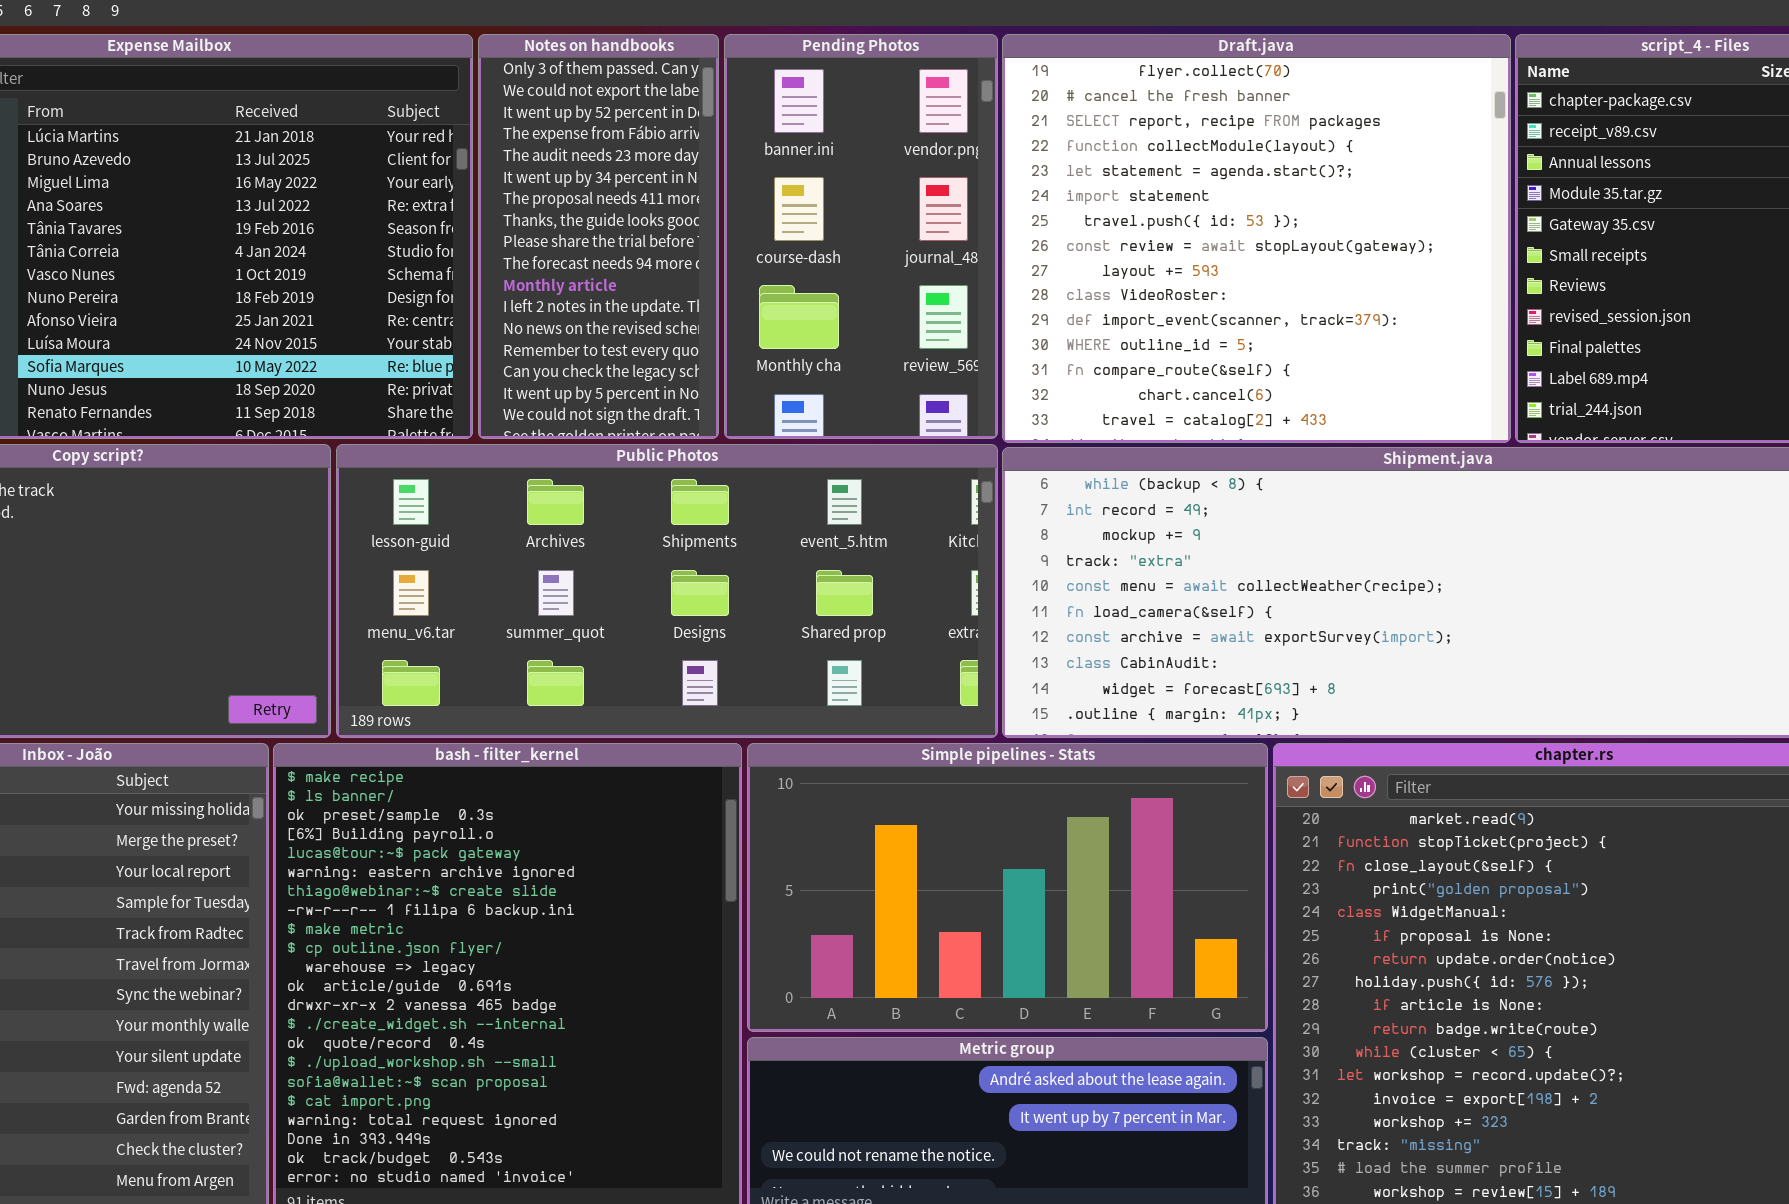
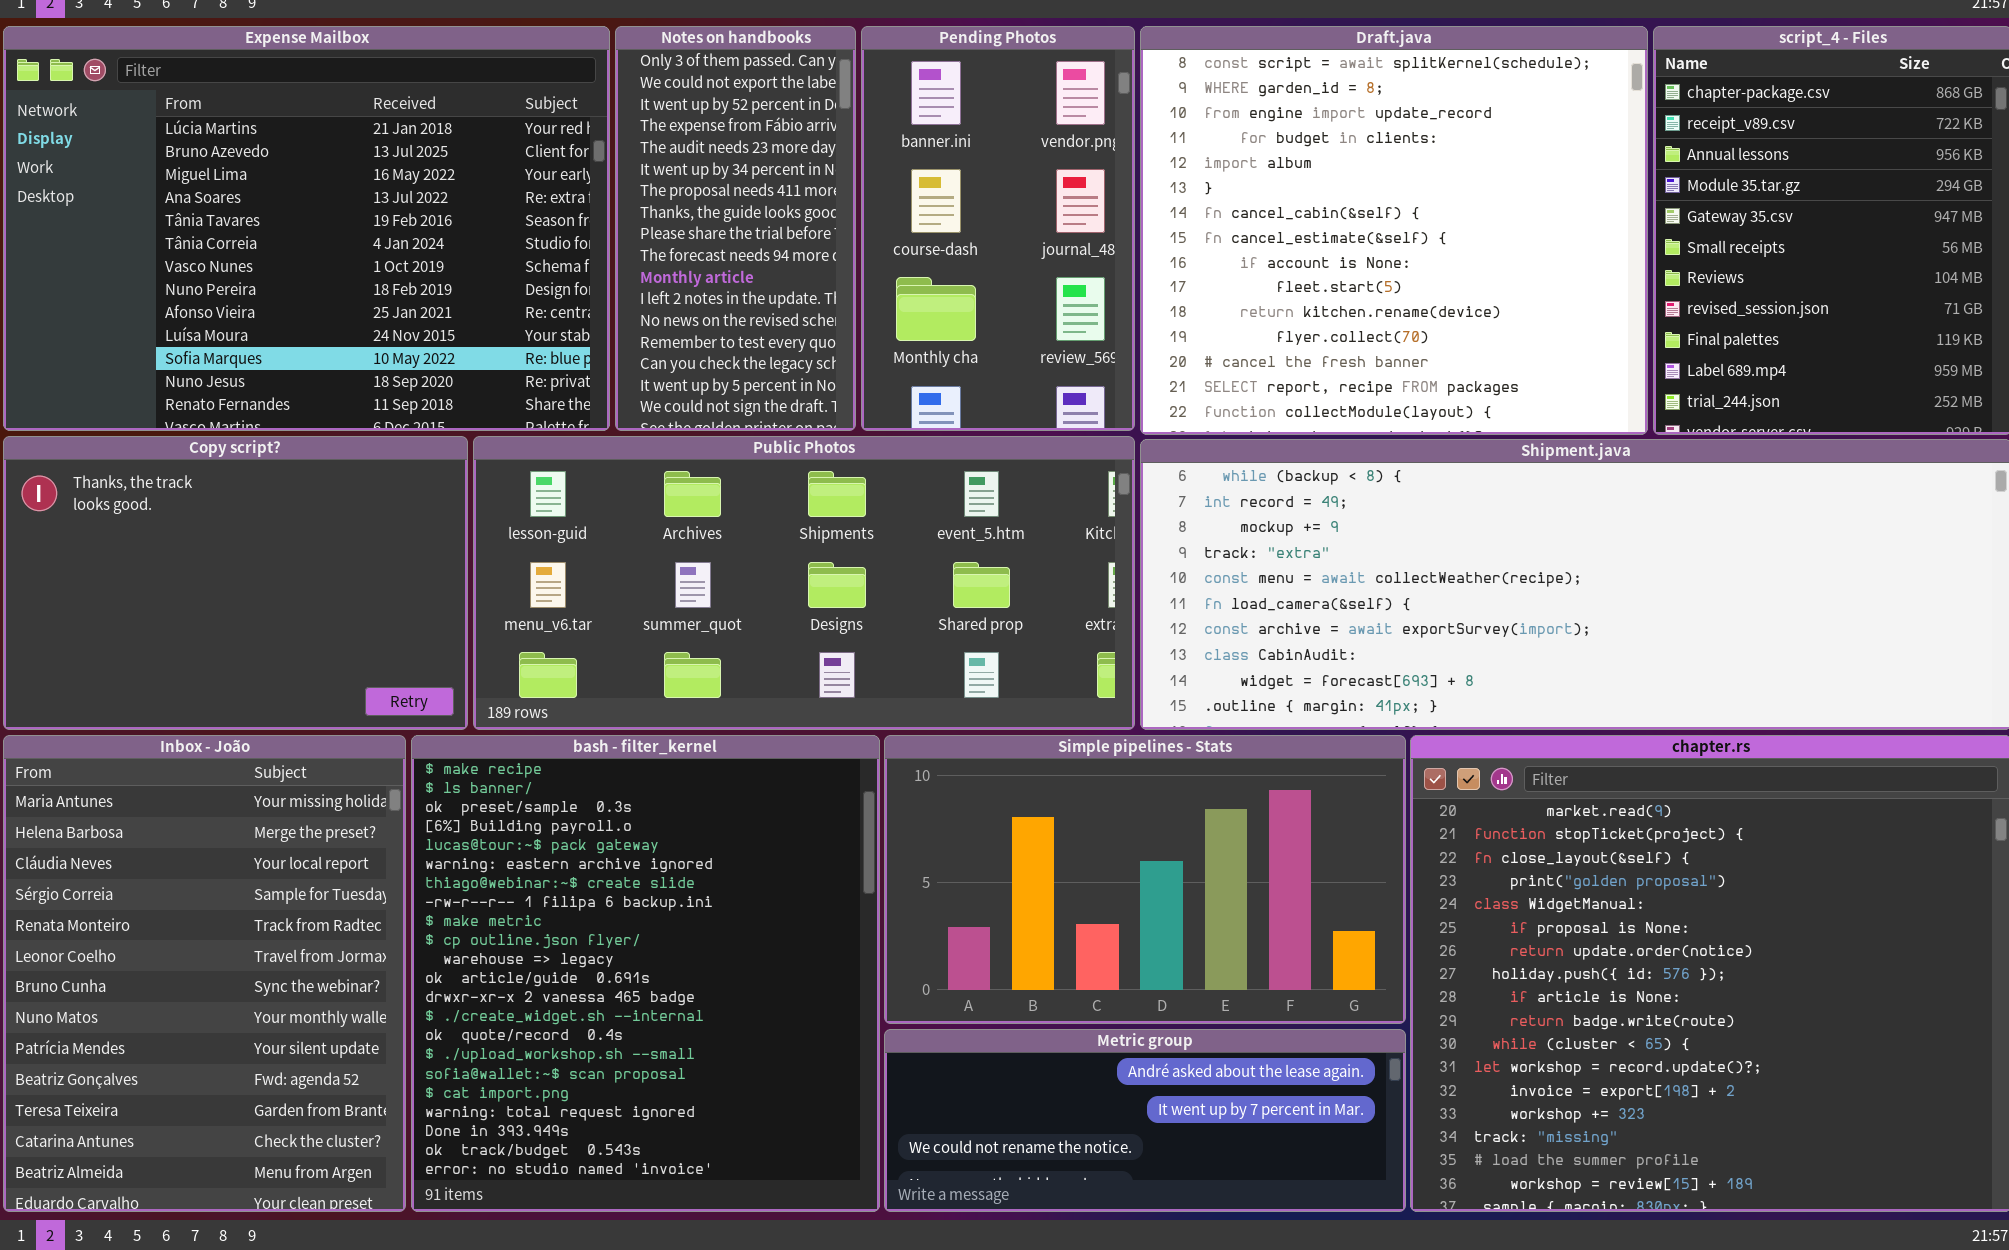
Draft.java: [1002,34,1511,443] -> [1140,26,1648,435], scrolled up 11 rows

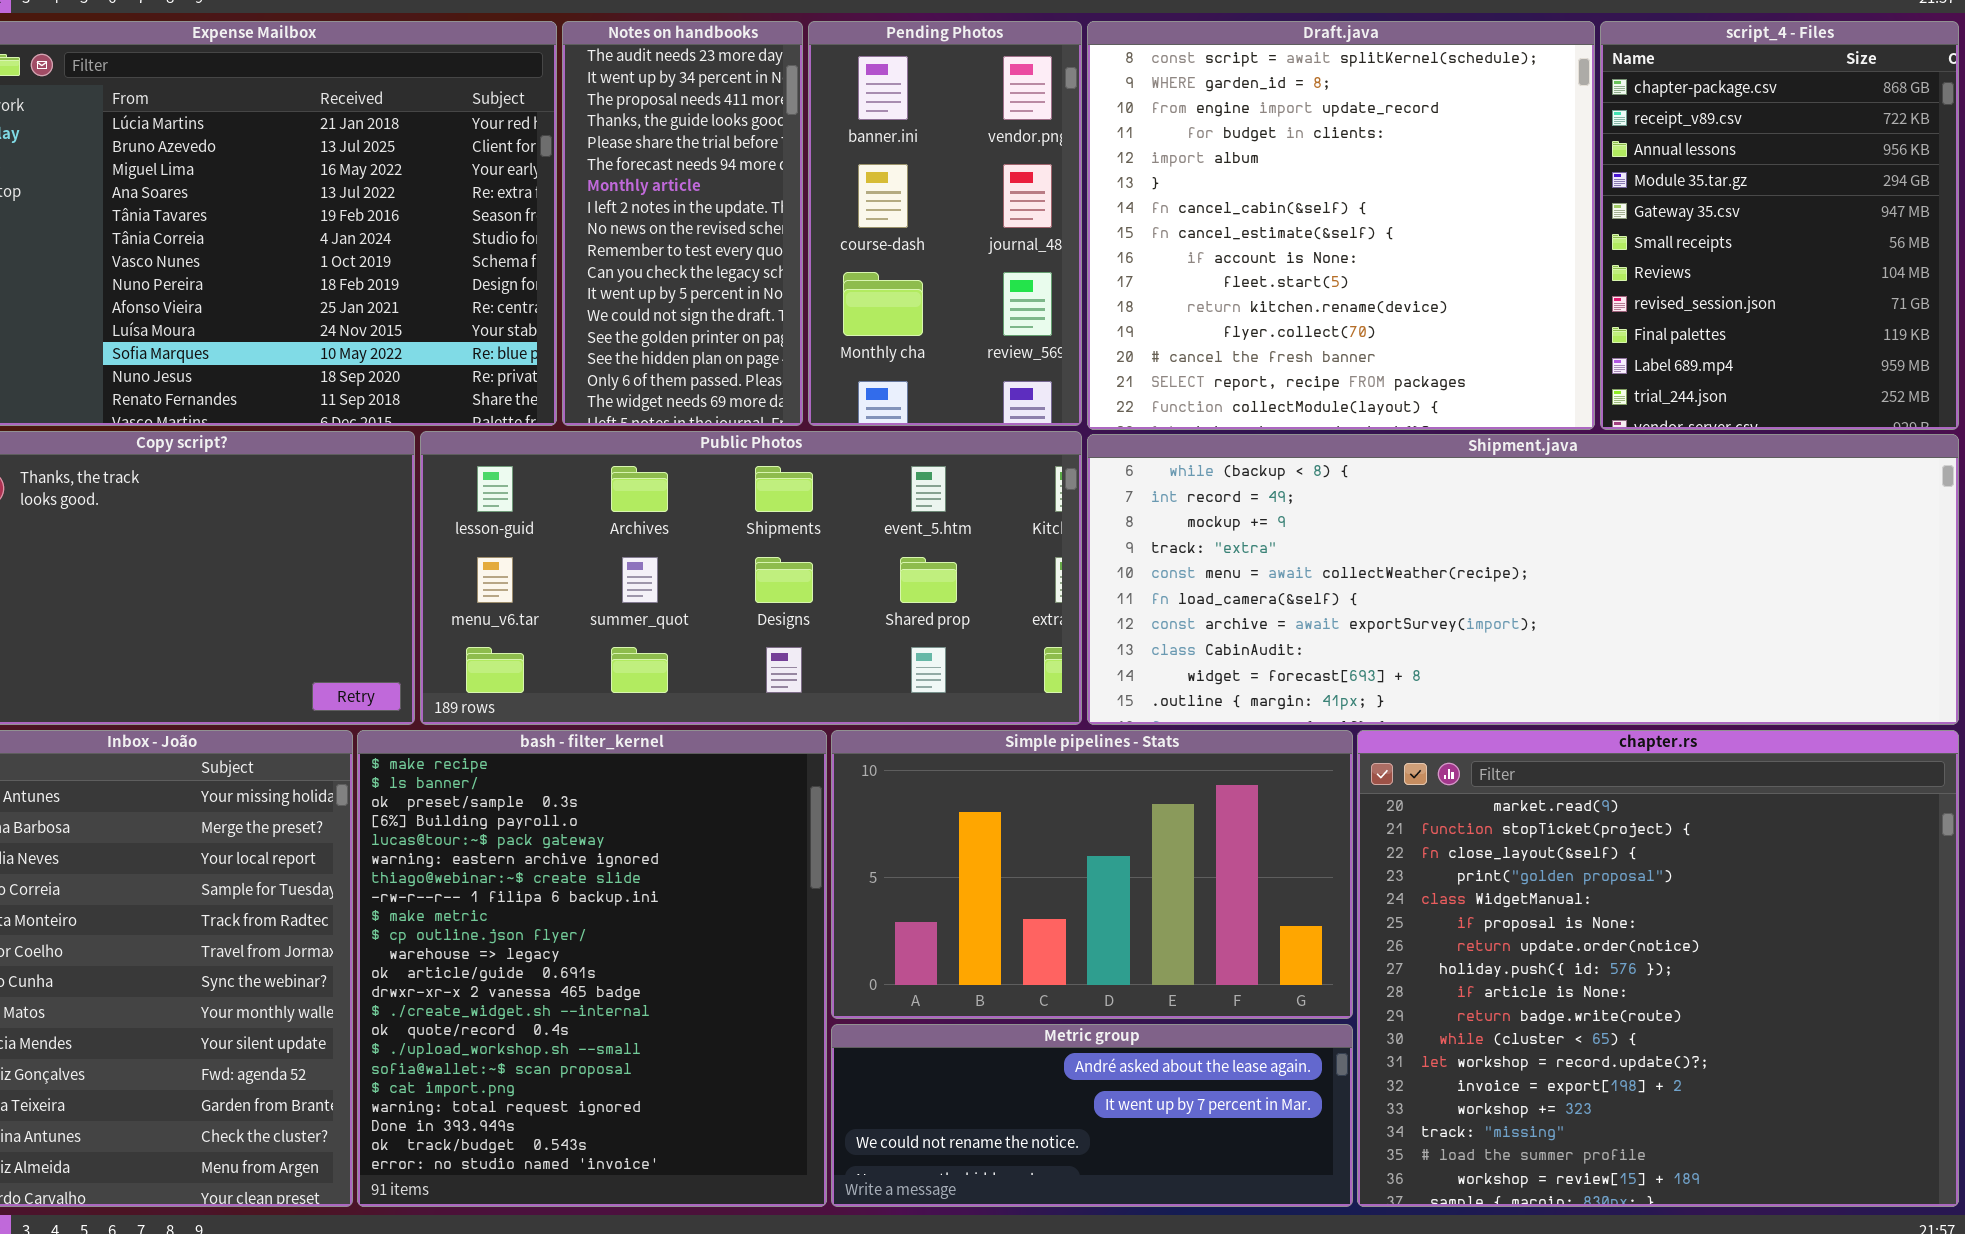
Notes on handbooks: [615,26,856,431] -> [562,21,803,426], scrolled down 4 rows

